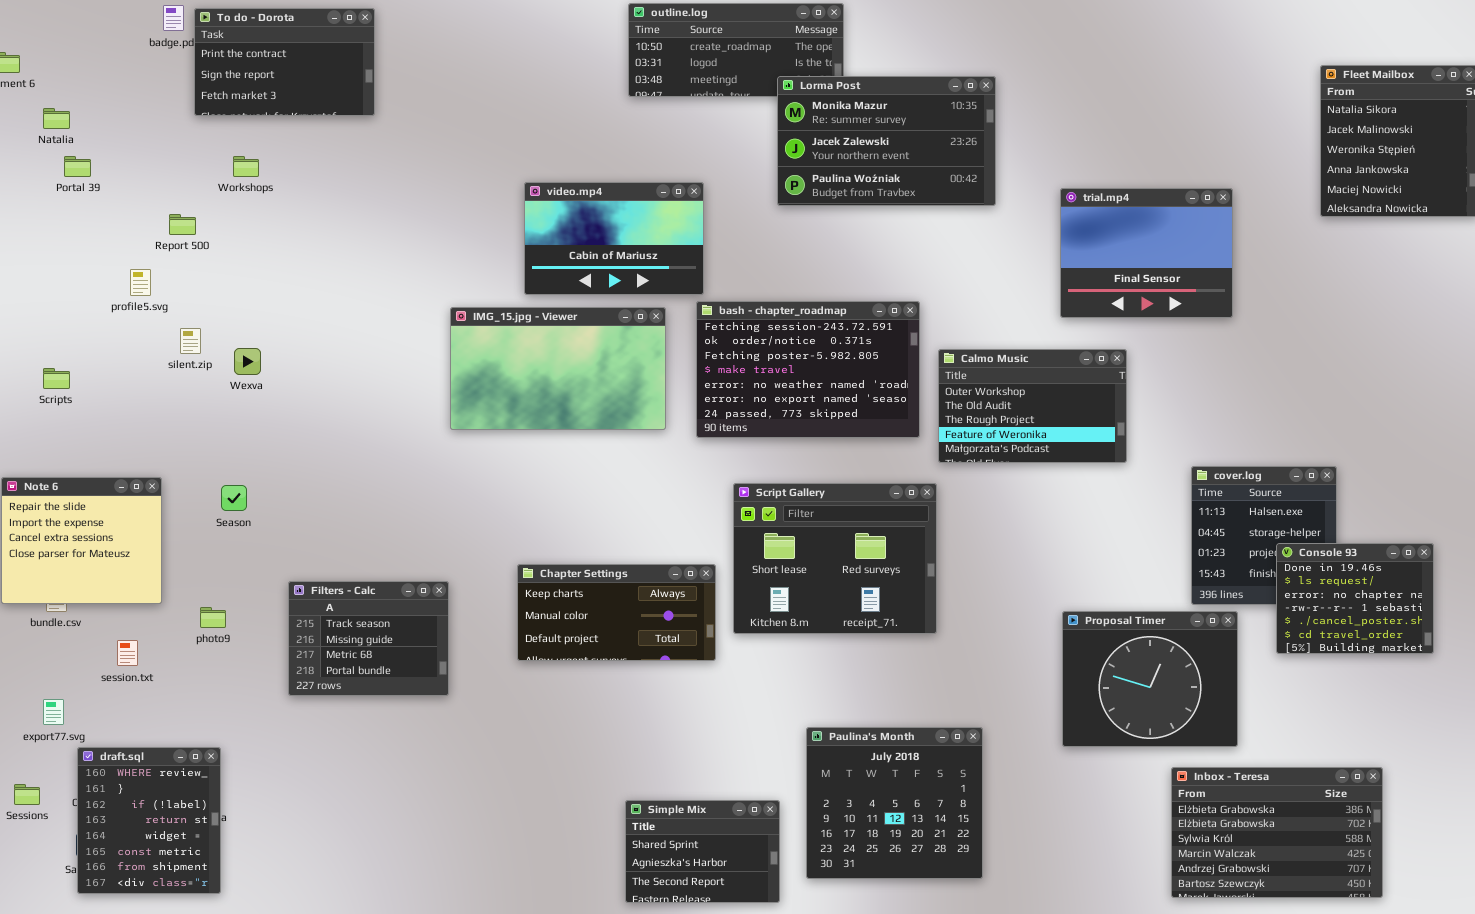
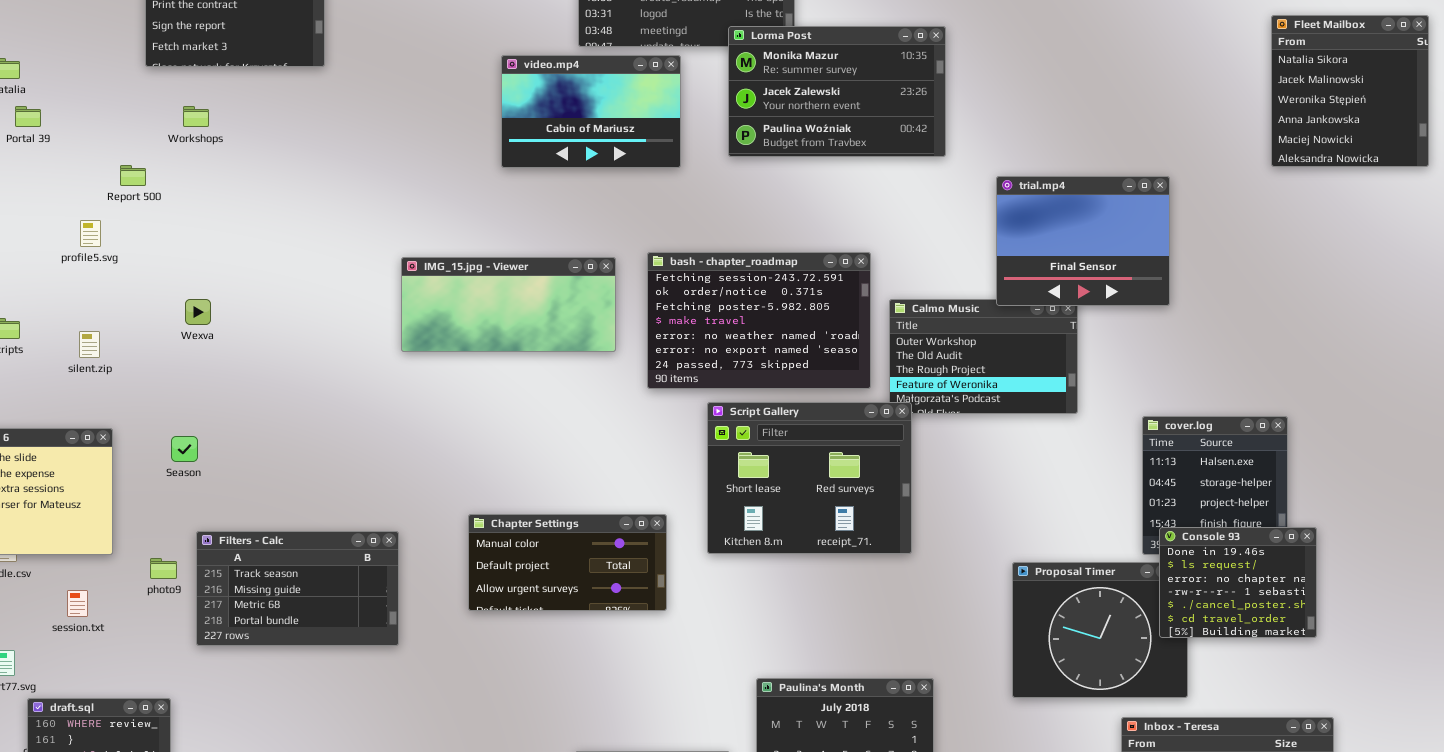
video.mp4: [524,182,704,295] -> [501,55,681,168], moved
trial.mp4: [1060,188,1233,318] -> [996,176,1170,306], moved
IMG_15.jpg - Viewer: [450,307,666,430] -> [401,257,616,352], resized
silent.zip: [180,328,201,354] -> [79,331,100,358], moved
Script Gallery: [733,483,937,634] -> [707,402,912,554], moved
Console 93: [1276,543,1434,654] -> [1159,527,1317,638], moved
Chapter Settings: [517,564,716,661] -> [468,514,667,611], scrolled down 1 row
Filters - Calc: [288,581,449,696] -> [196,531,399,646], resized

